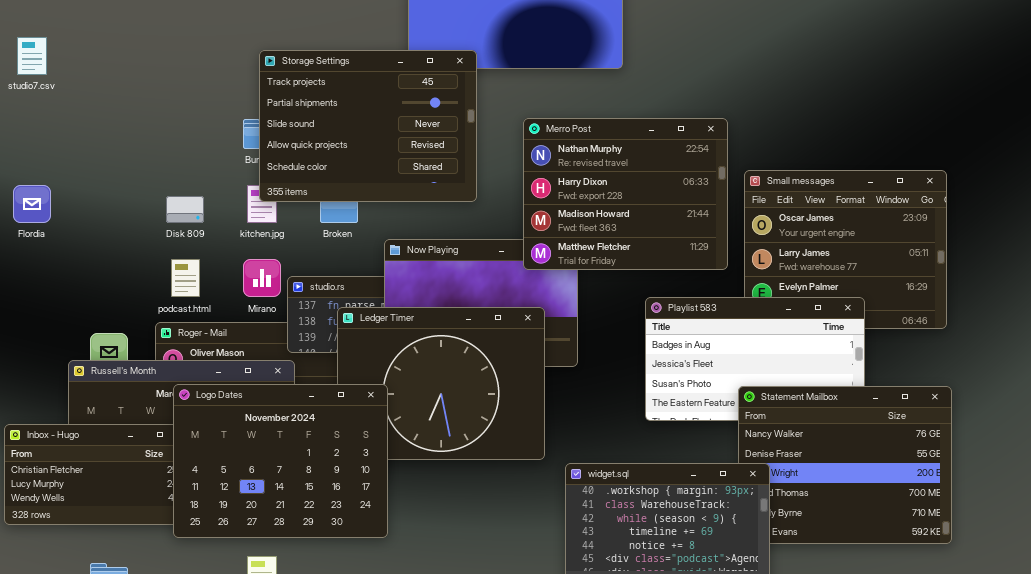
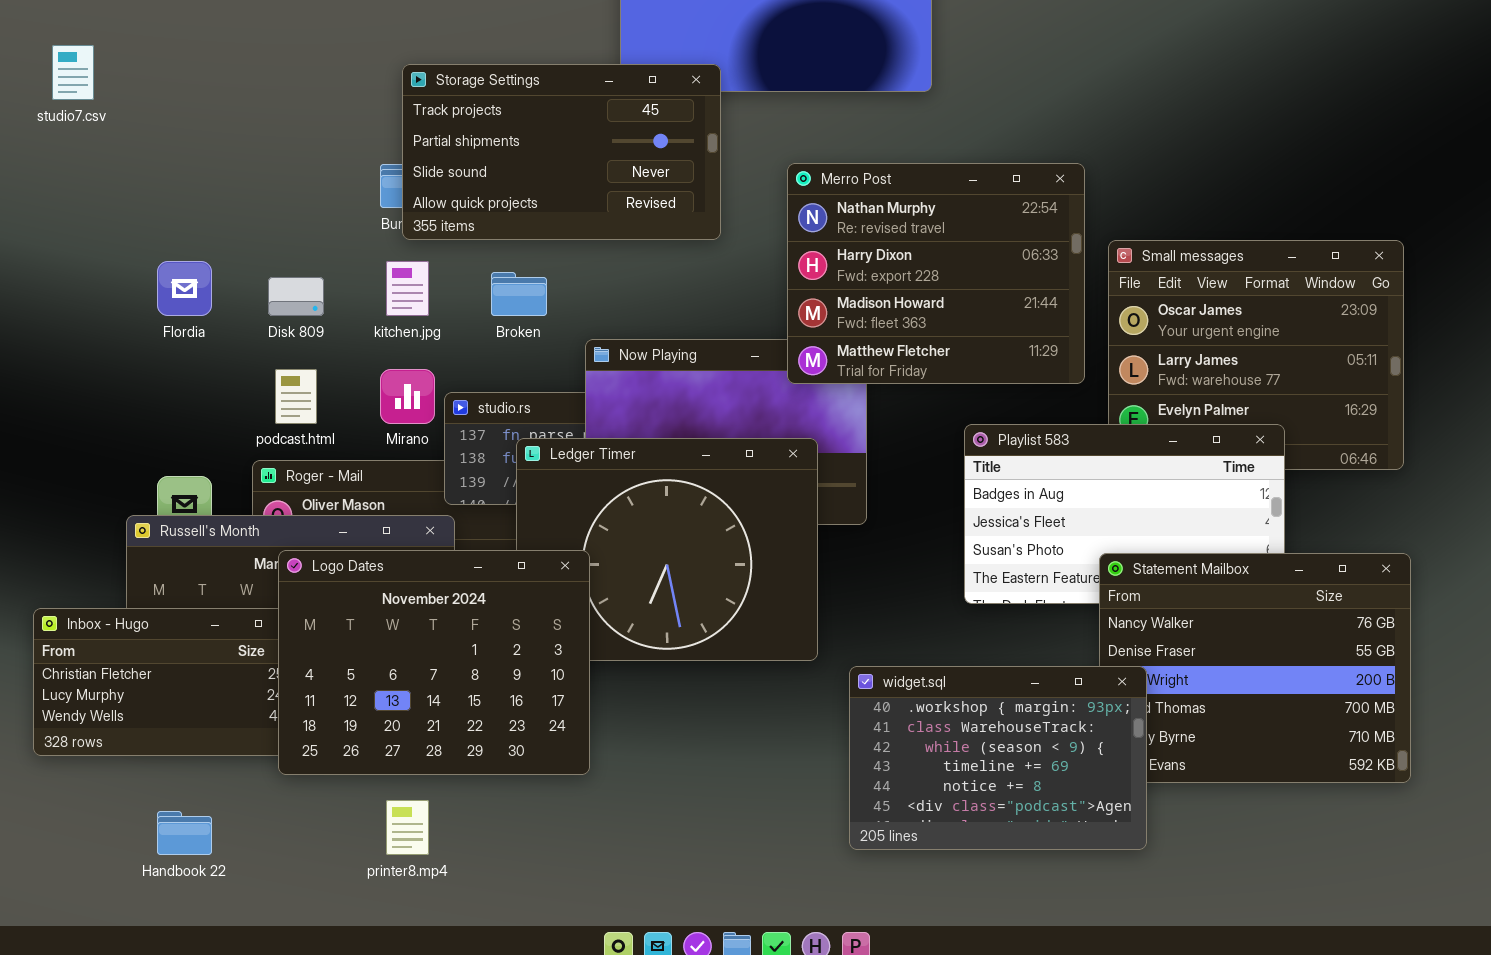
Storage Settings: [259,50,477,202] -> [402,64,721,240], resized
Flordia: [13,185,51,223] -> [157,261,212,316], moved

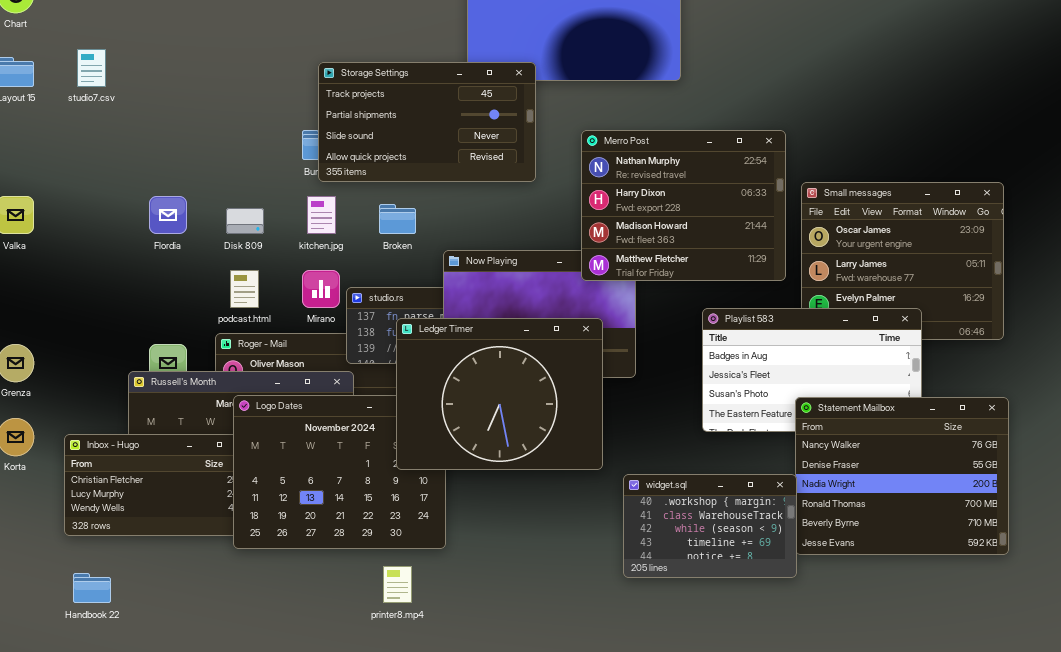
Ledger Timer: [516,438,818,661] -> [396,318,603,470], raised
widget.sql: [849,666,1147,850] -> [623,474,797,578], resized
printer8.mp4: [386,800,429,855] -> [383,566,412,603], moved
Handbook 22: [157,811,212,855] -> [73,573,111,603], moved

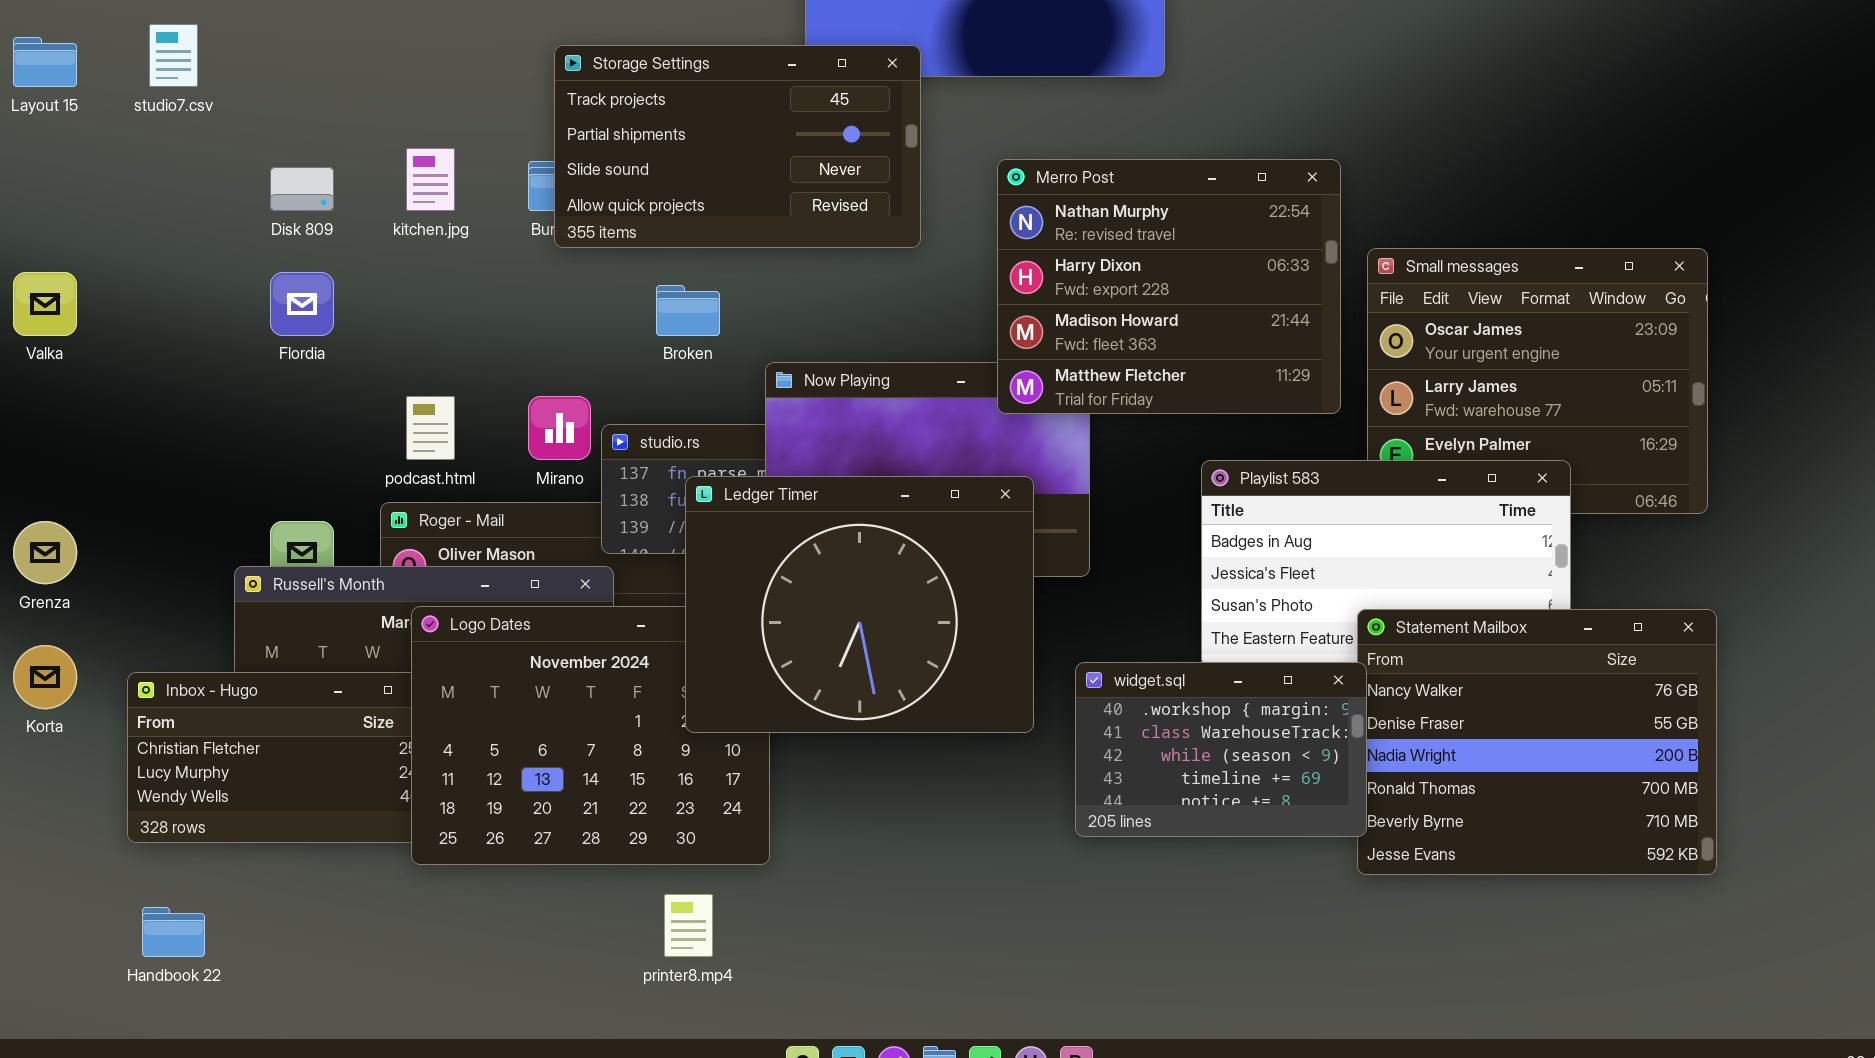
kitchen.jpg: [307,196,336,234] -> [406,148,455,211], moved
Disk 809: [226,208,264,234] -> [270,167,334,211], moved
widget.sql: [623,474,797,578] -> [1075,662,1367,837], moved

